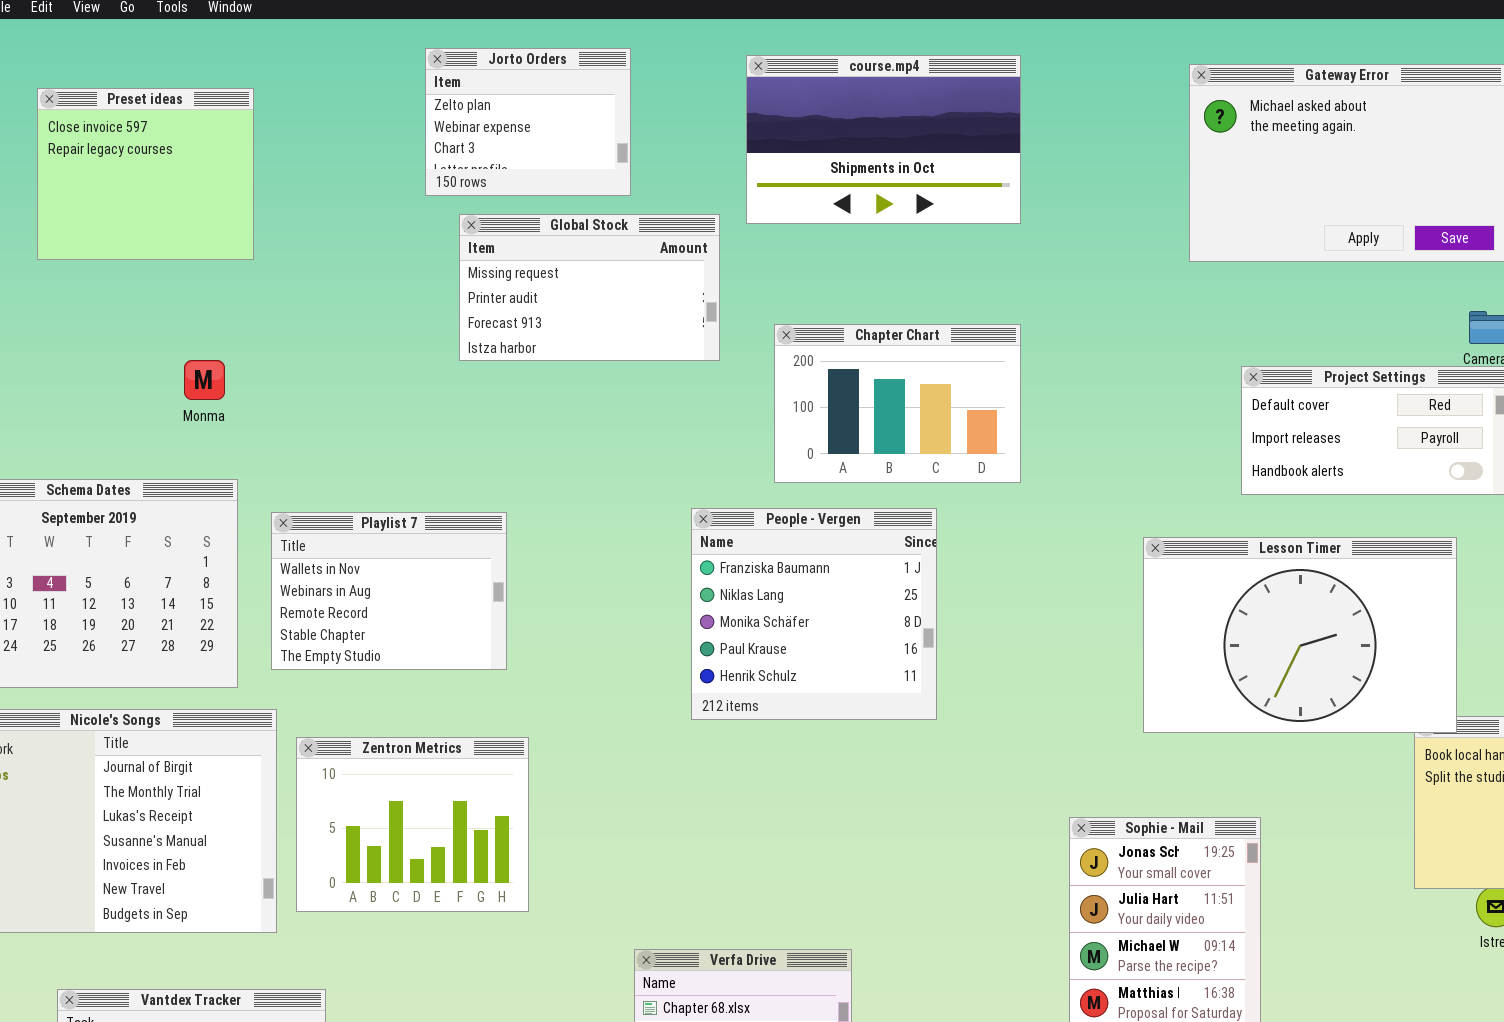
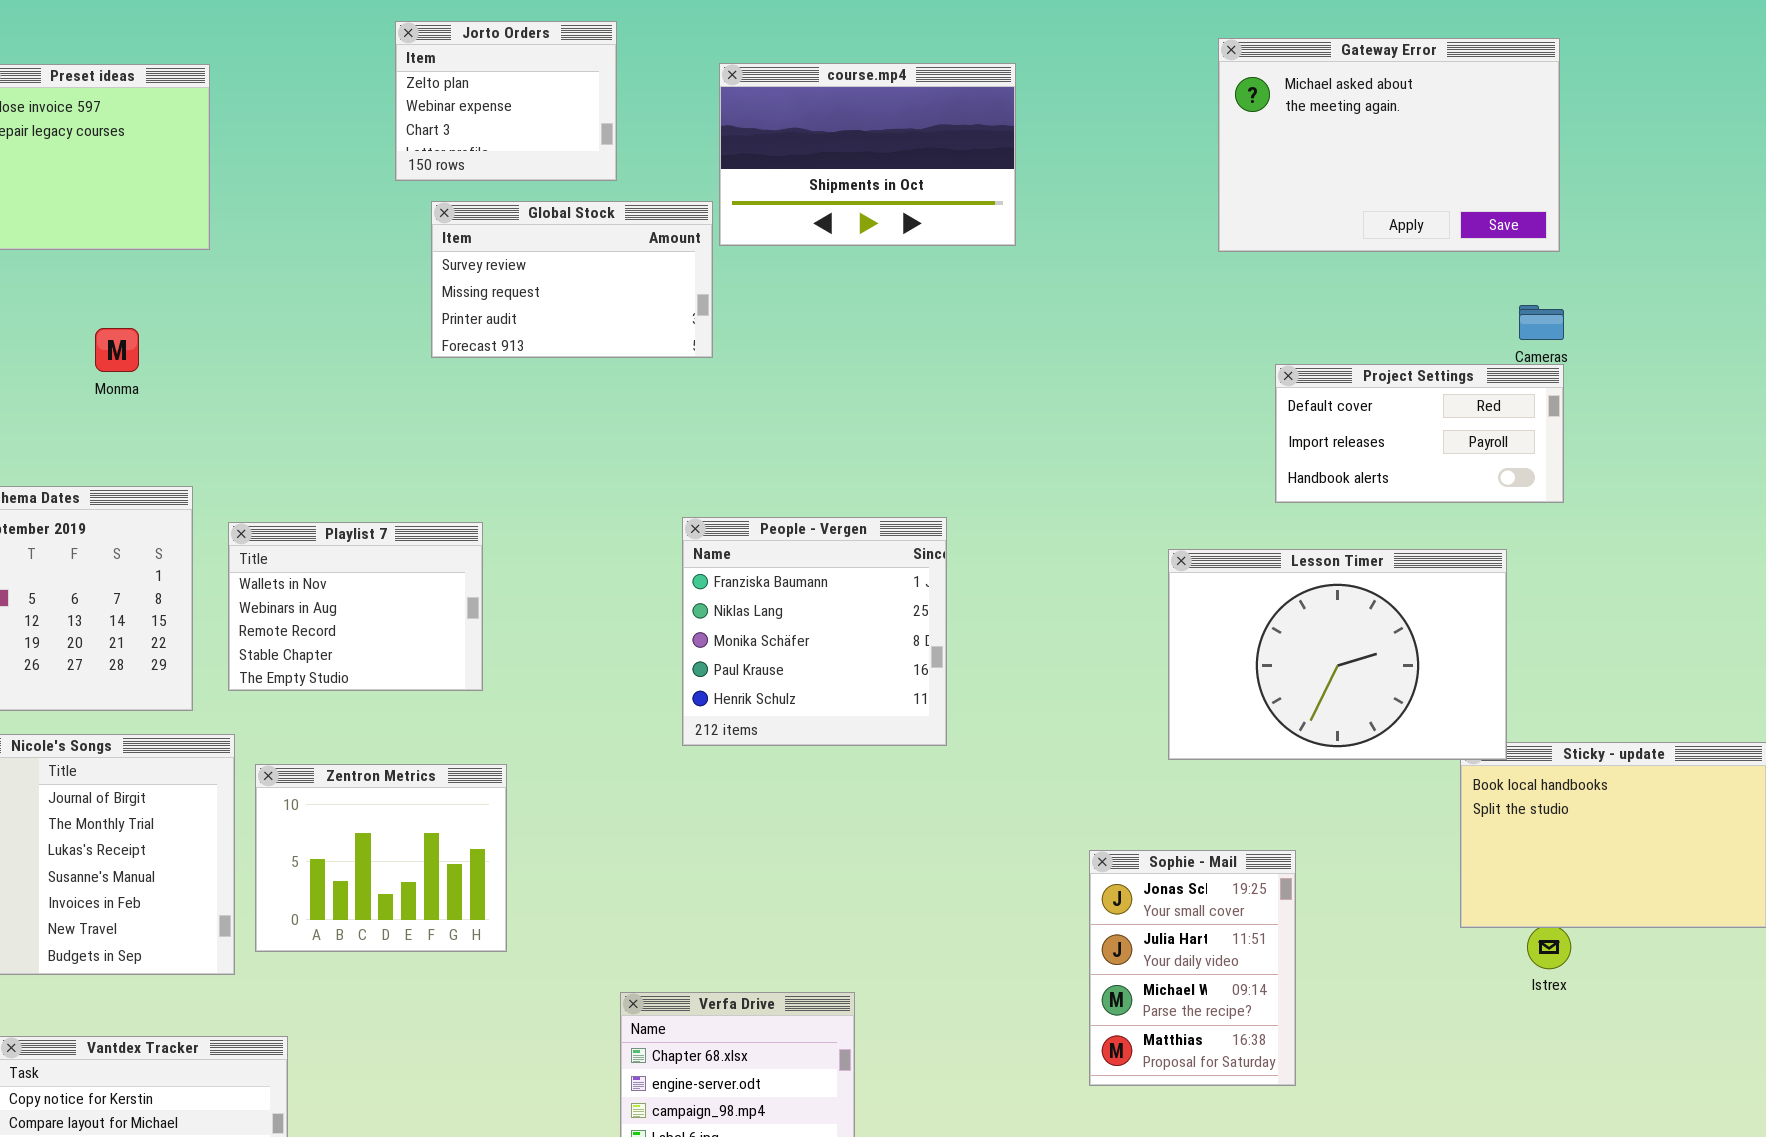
course.mp4: [746,55,1021,224] -> [719,63,1016,246], moved
Global Stock: [459,214,720,361] -> [431,201,713,358], scrolled up 1 row
Chapter Chart: [774,324,1021,483] -> none, closed
Monma: [184,360,225,400] -> [95,328,139,372], moved

